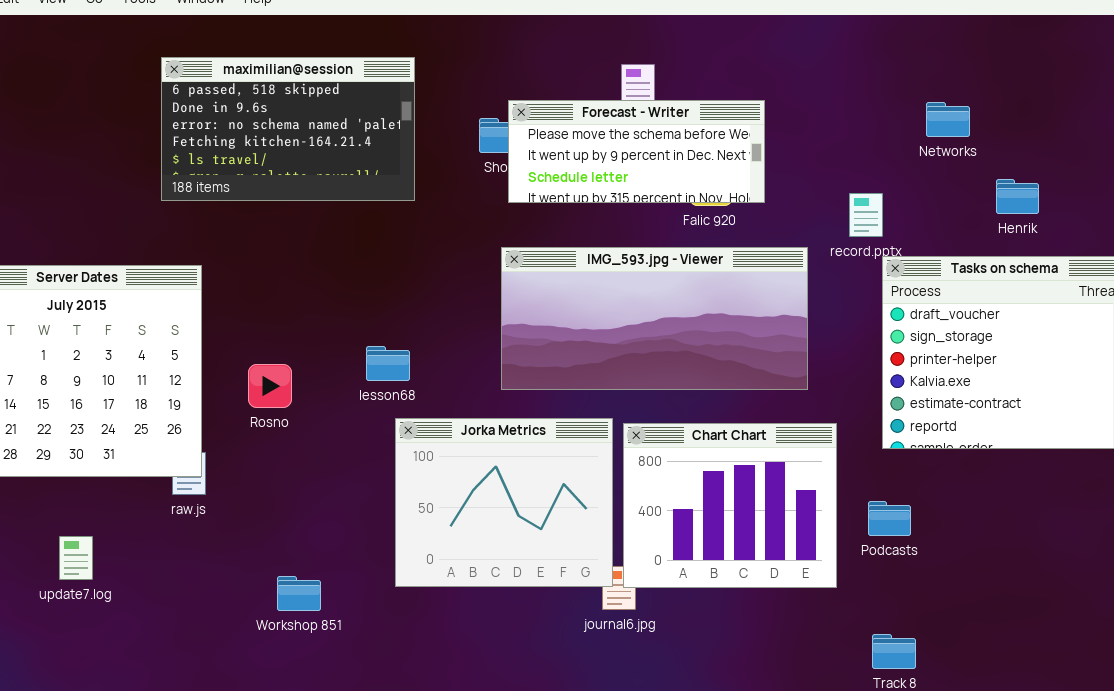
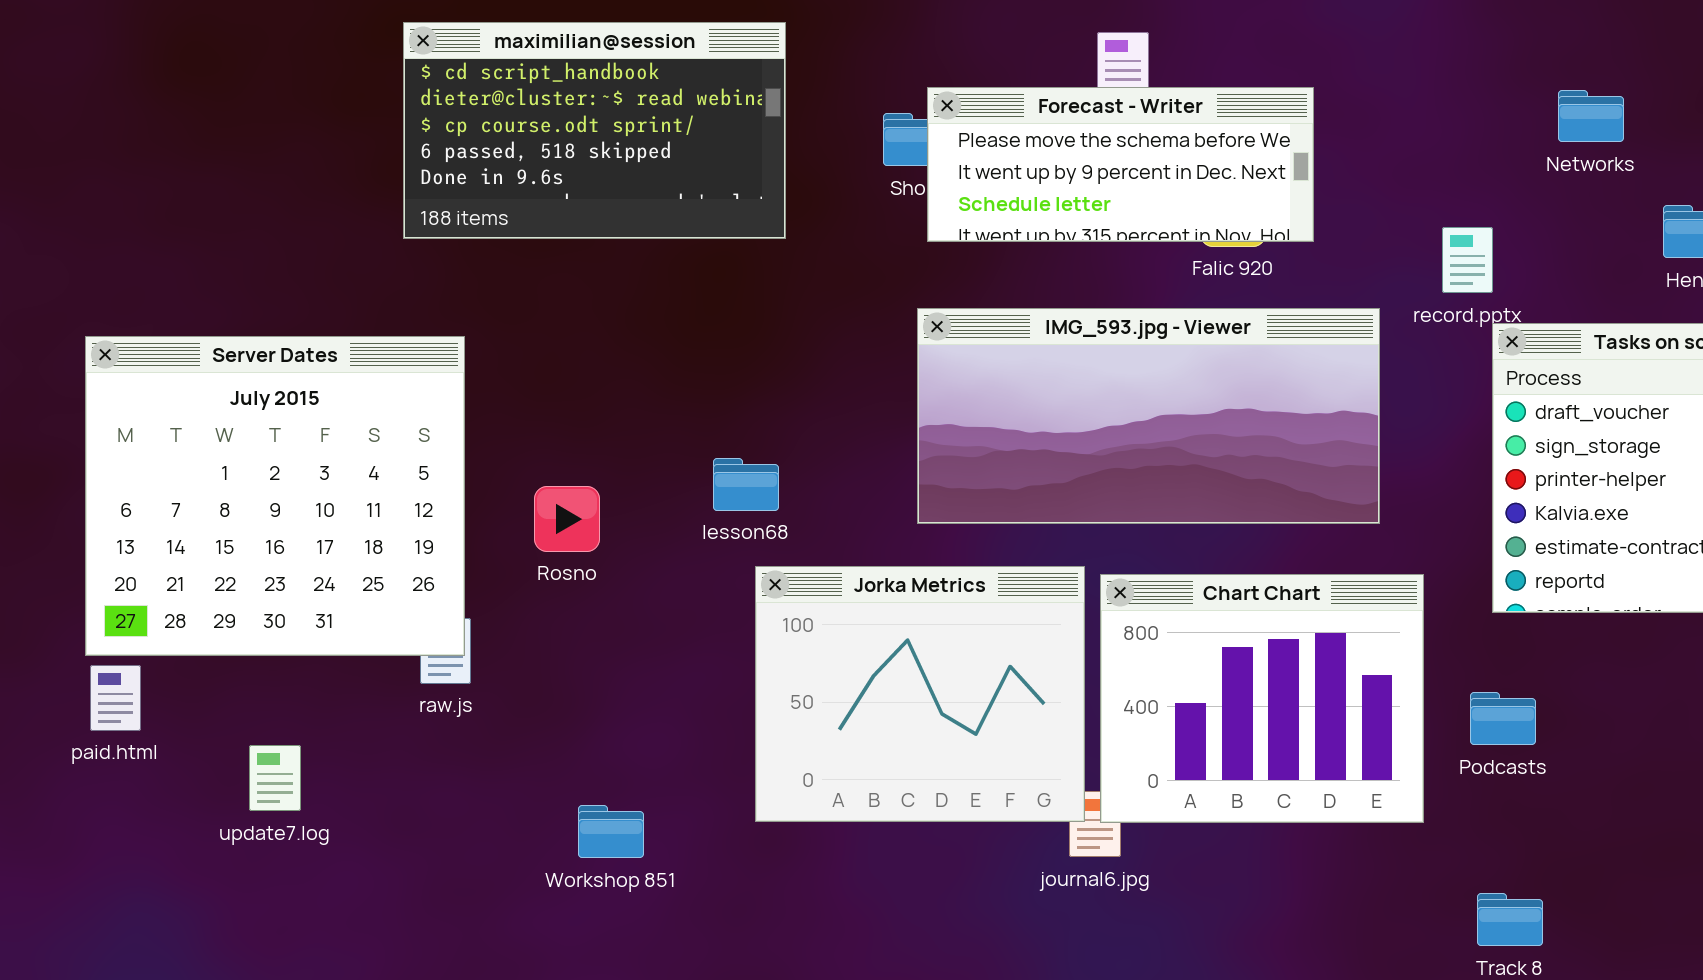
maximilian@session: [161,57,415,201] -> [403,22,786,239], scrolled up 3 rows

